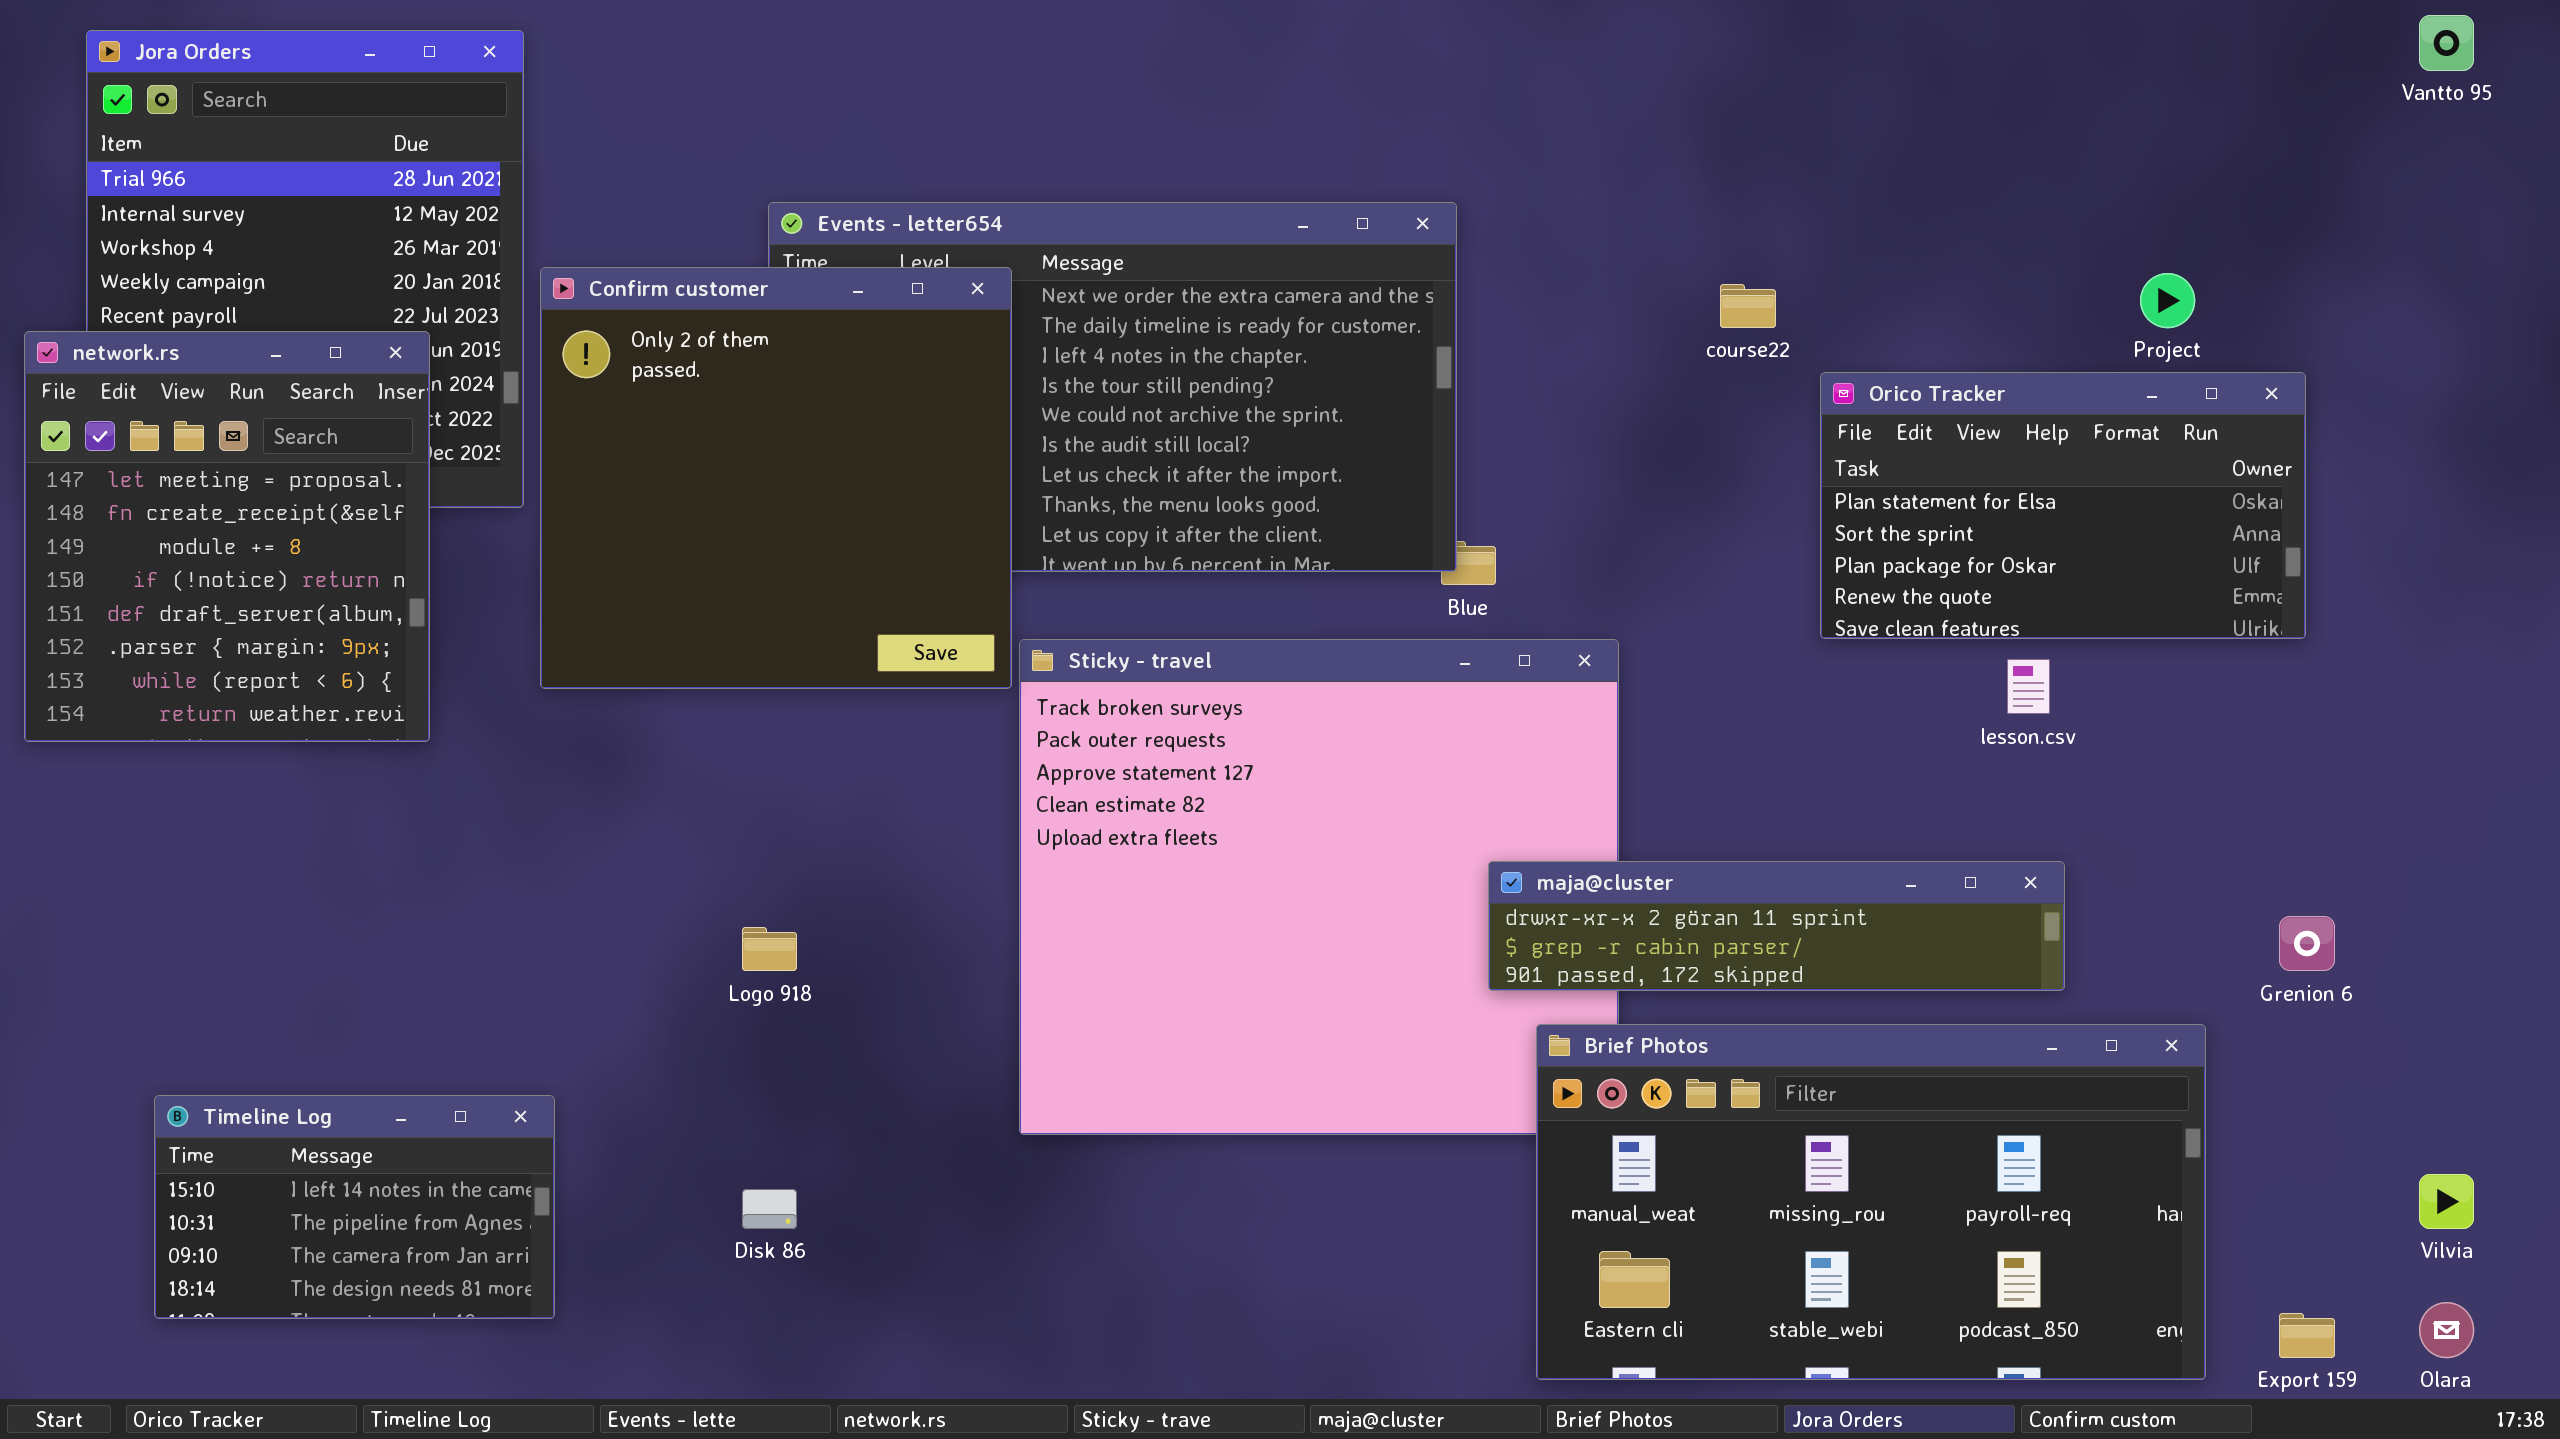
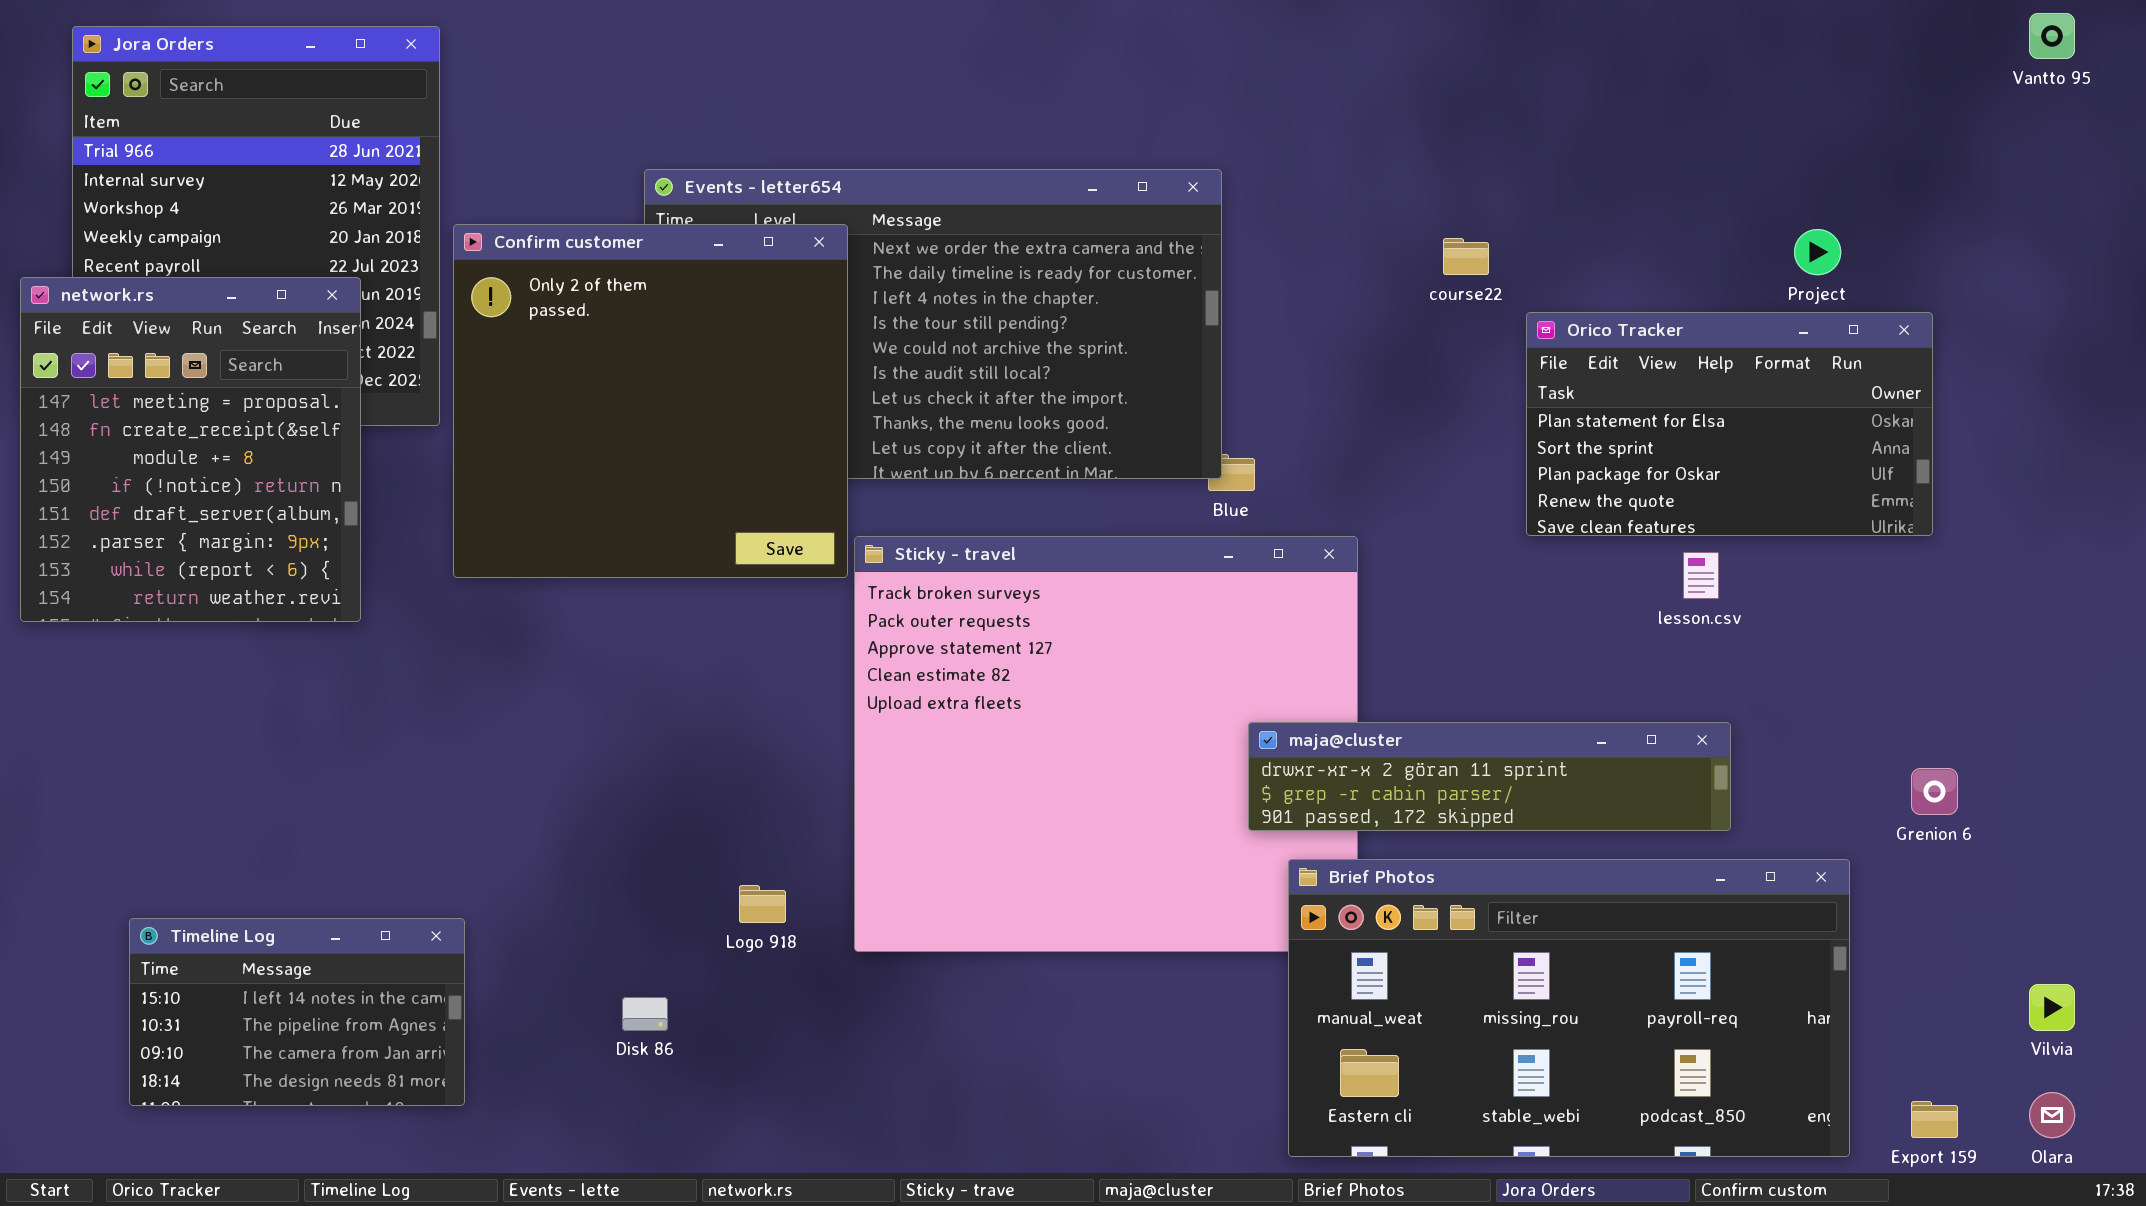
Logo 918: [742,927,797,971] -> [739,885,786,923], moved

